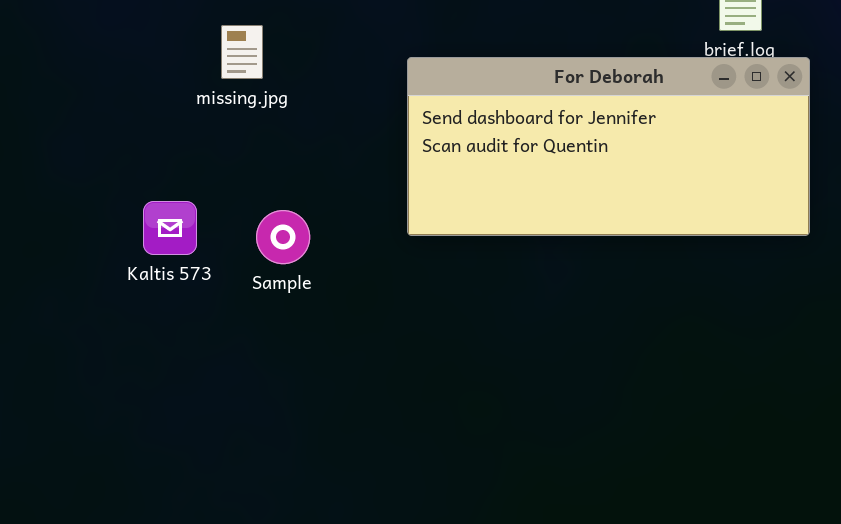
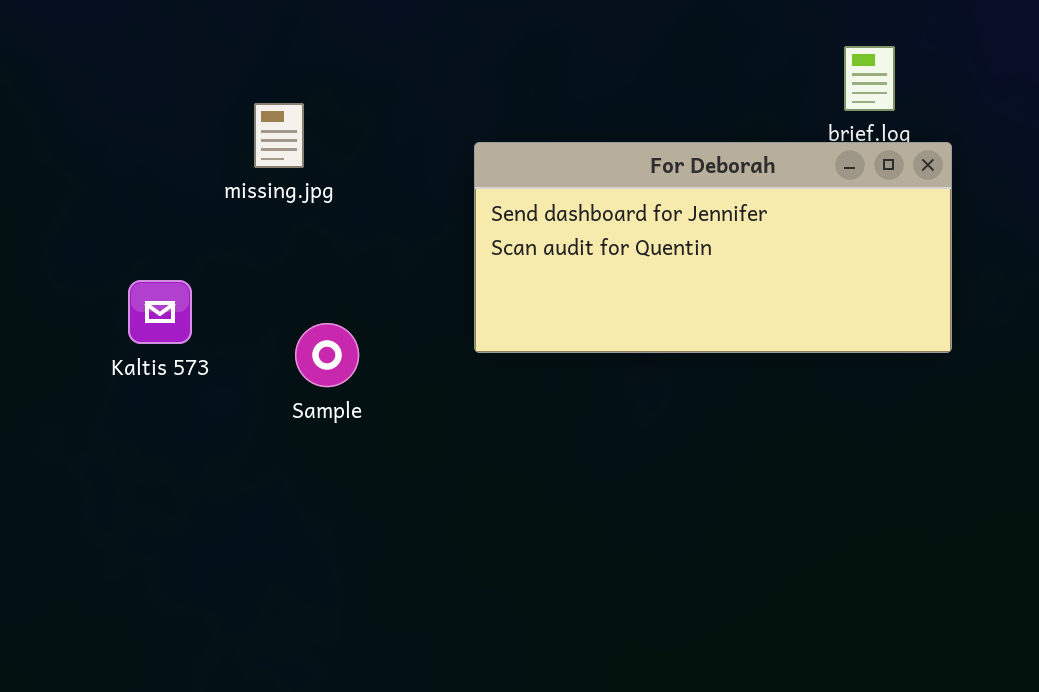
Kaltis 573: [143,201,197,255] -> [128,280,192,344], moved

